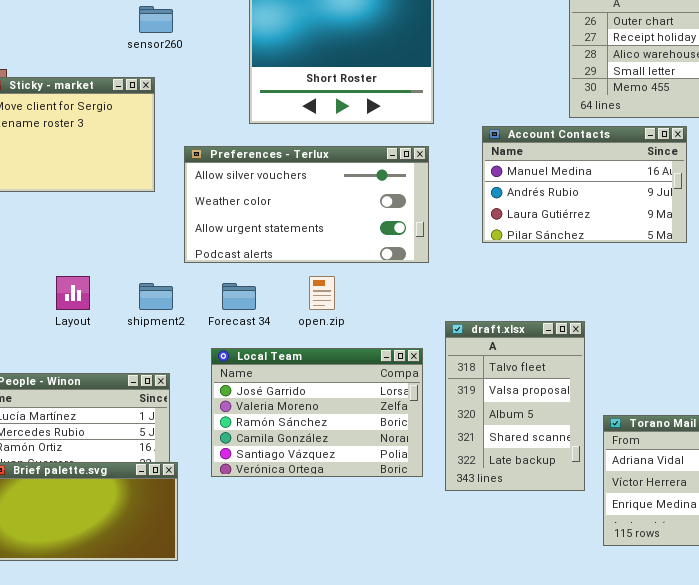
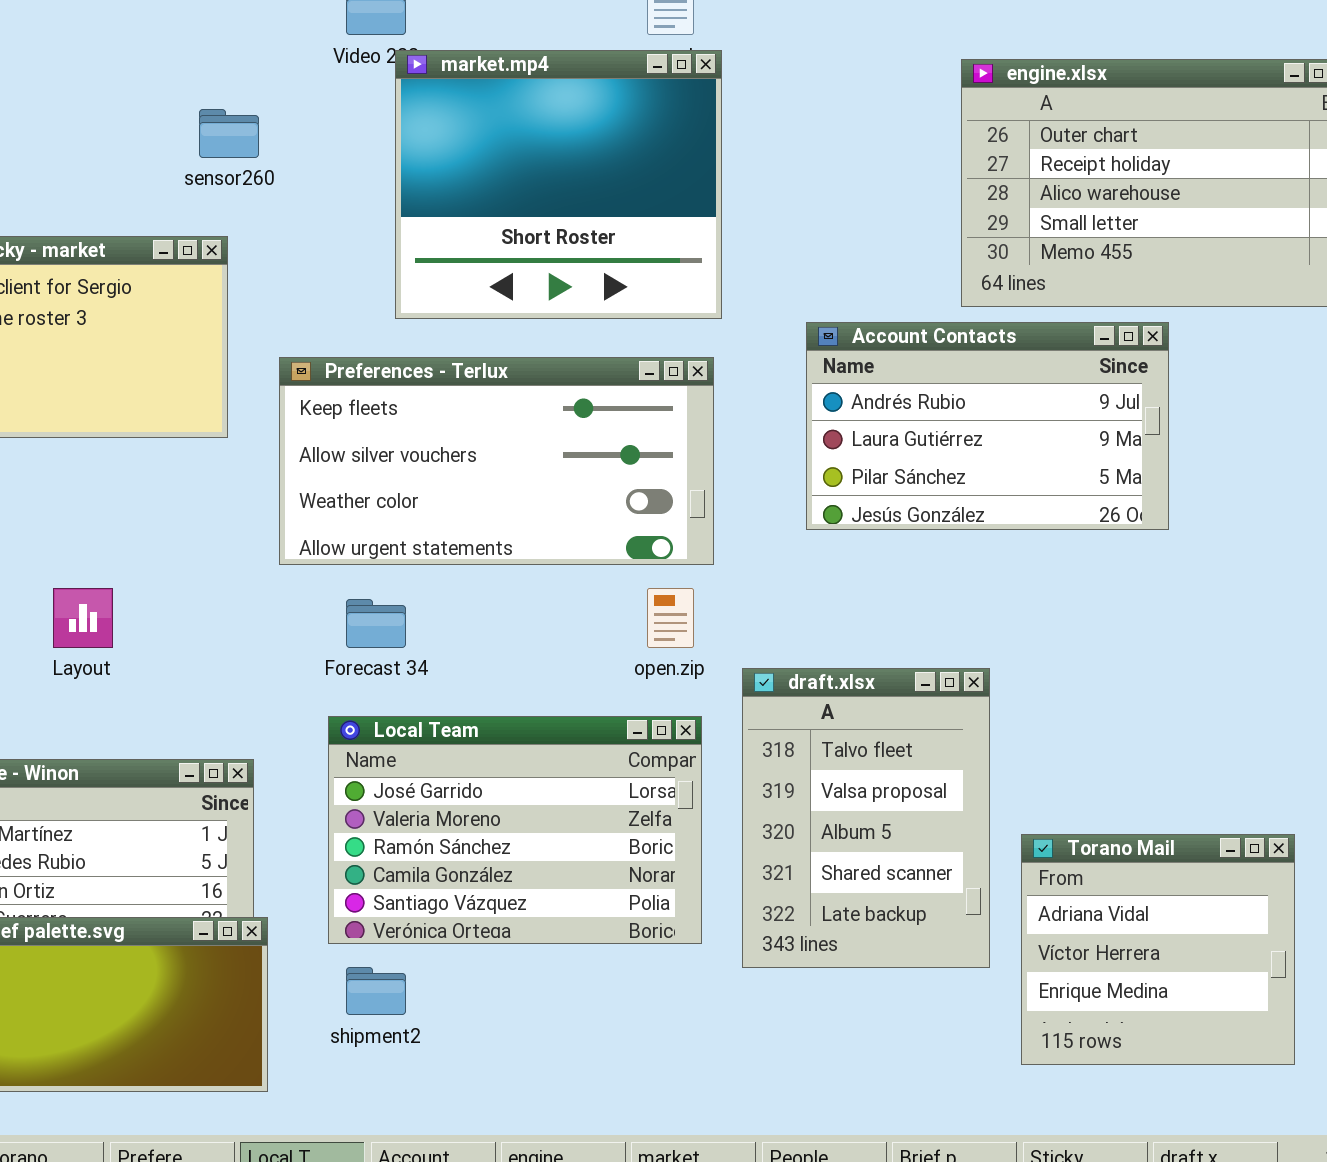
Account Contacts: [482,126,687,243] -> [806,322,1169,530], scrolled down 1 row
Preferences - Terlux: [184,146,429,263] -> [279,357,714,565], scrolled up 1 row
open.zip: [309,276,335,310] -> [647,588,694,648], moved
shipment2: [139,283,173,310] -> [346,967,406,1015], moved

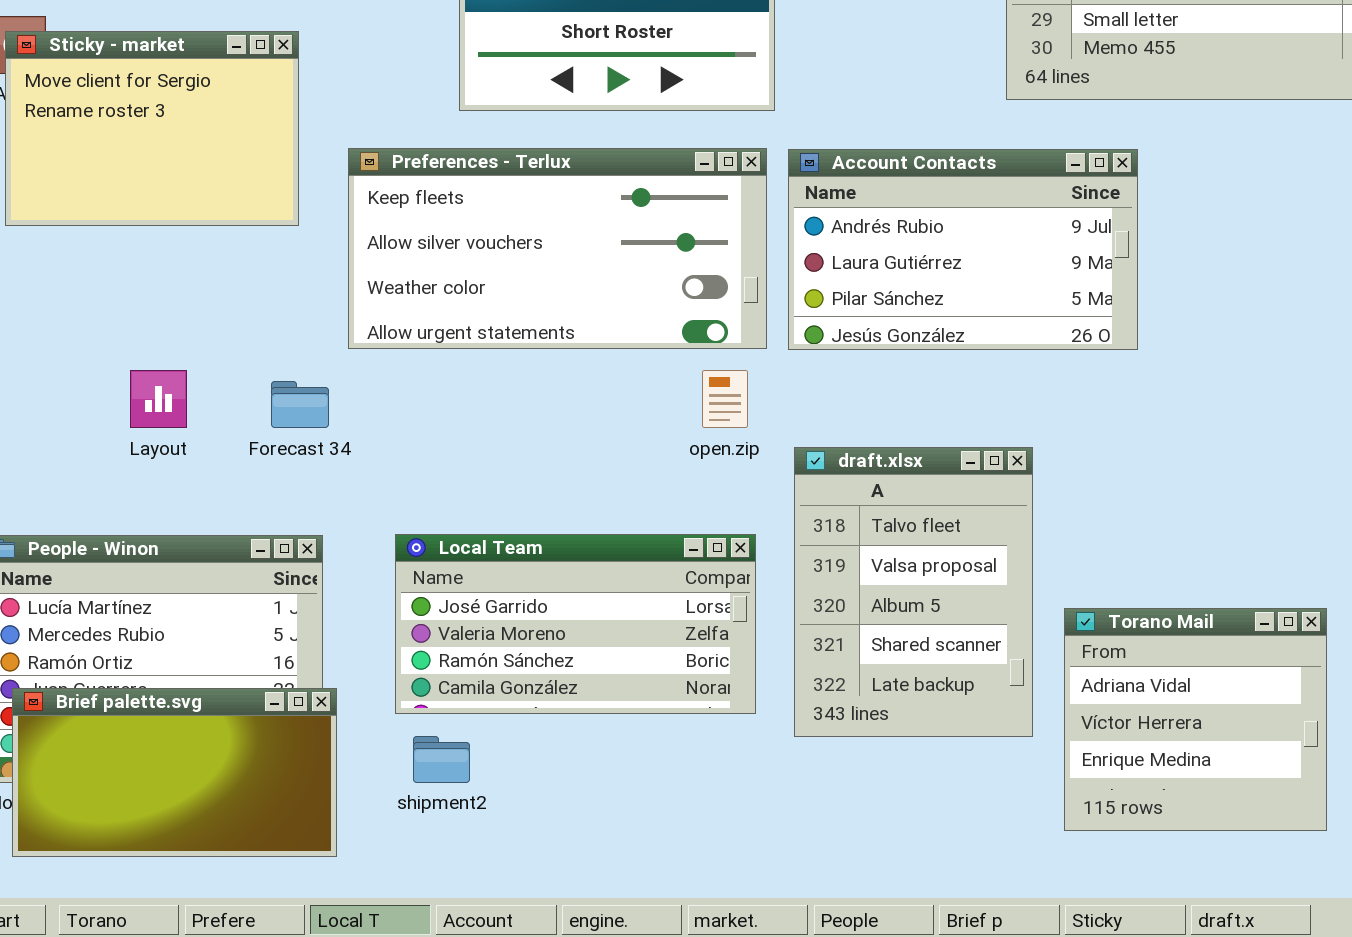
Account Contacts: [806,322,1169,530] -> [788,149,1138,350], moved
Forecast 34: [346,599,406,648] -> [271,381,329,428], moved
Local Team: [328,716,702,944] -> [395,534,756,714], resized

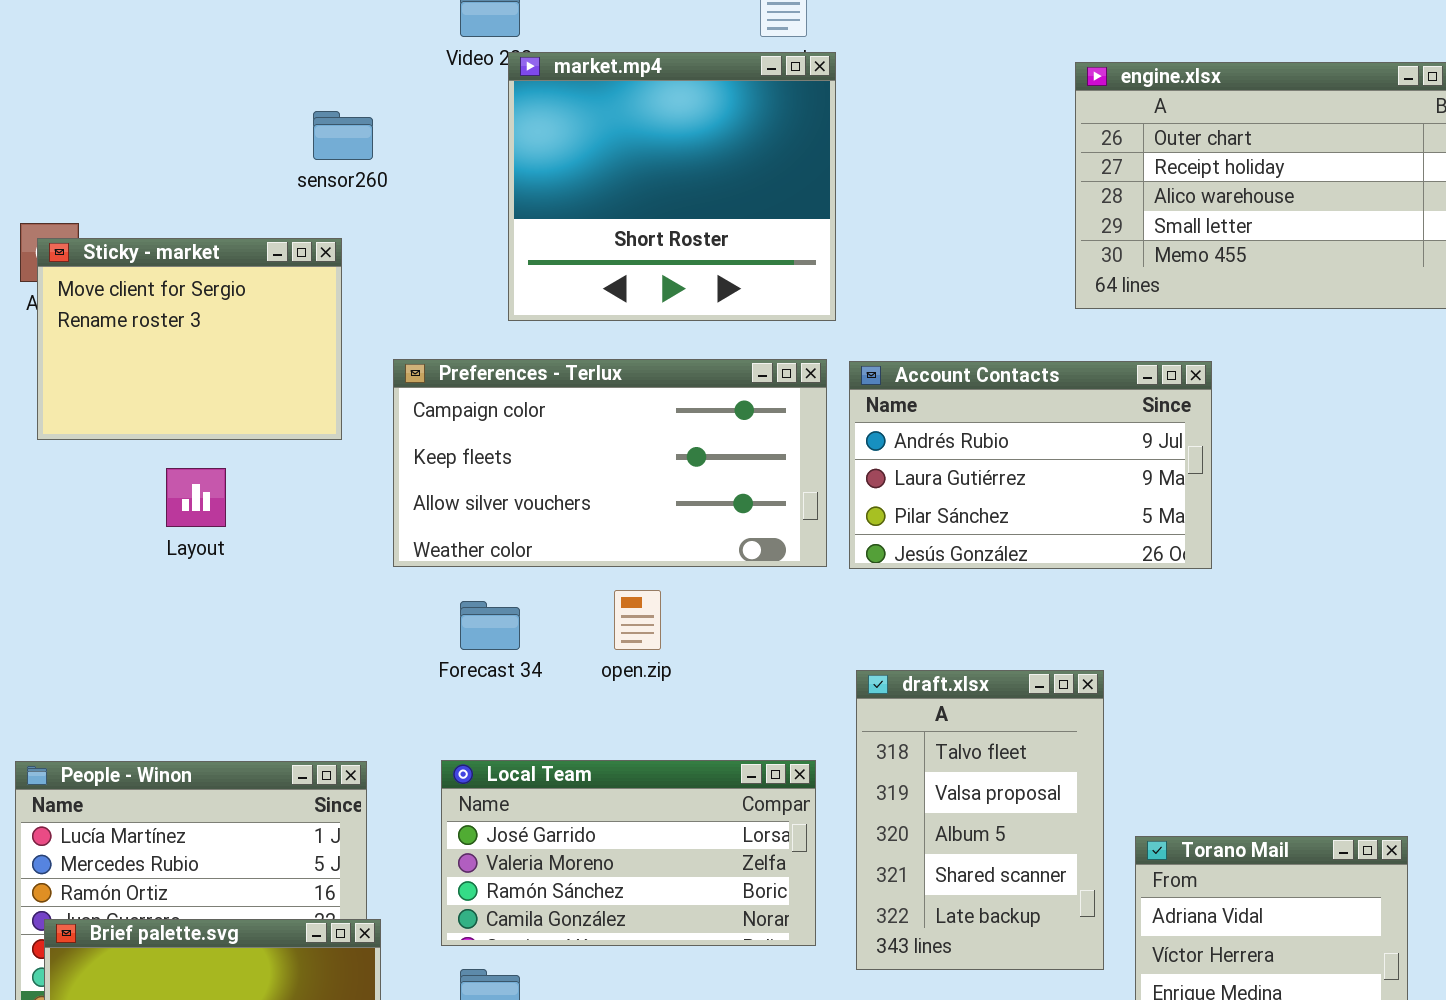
Preferences - Terlux: [348,148,767,349] -> [393,359,827,567], scrolled up 1 row
Layout: [130,370,187,428] -> [166,468,226,527], moved
open.zip: [702,370,748,428] -> [614,590,661,650], moved
Forecast 34: [271,381,329,428] -> [460,601,520,650], moved

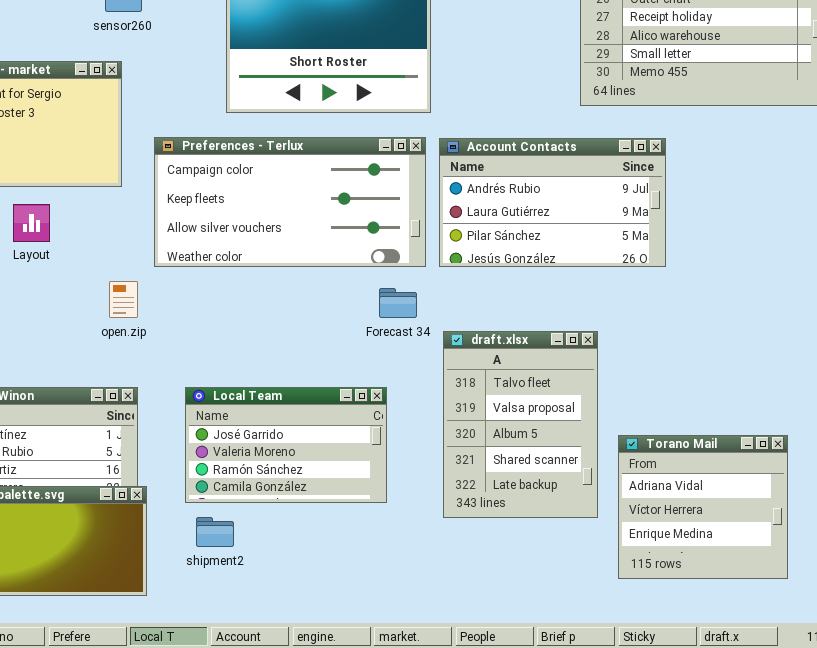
open.zip: [614,590,661,650] -> [109,281,138,318], moved
Forecast 34: [460,601,520,650] -> [379,288,417,318], moved
Local Team: [441,760,816,946] -> [185,387,387,503], resized

